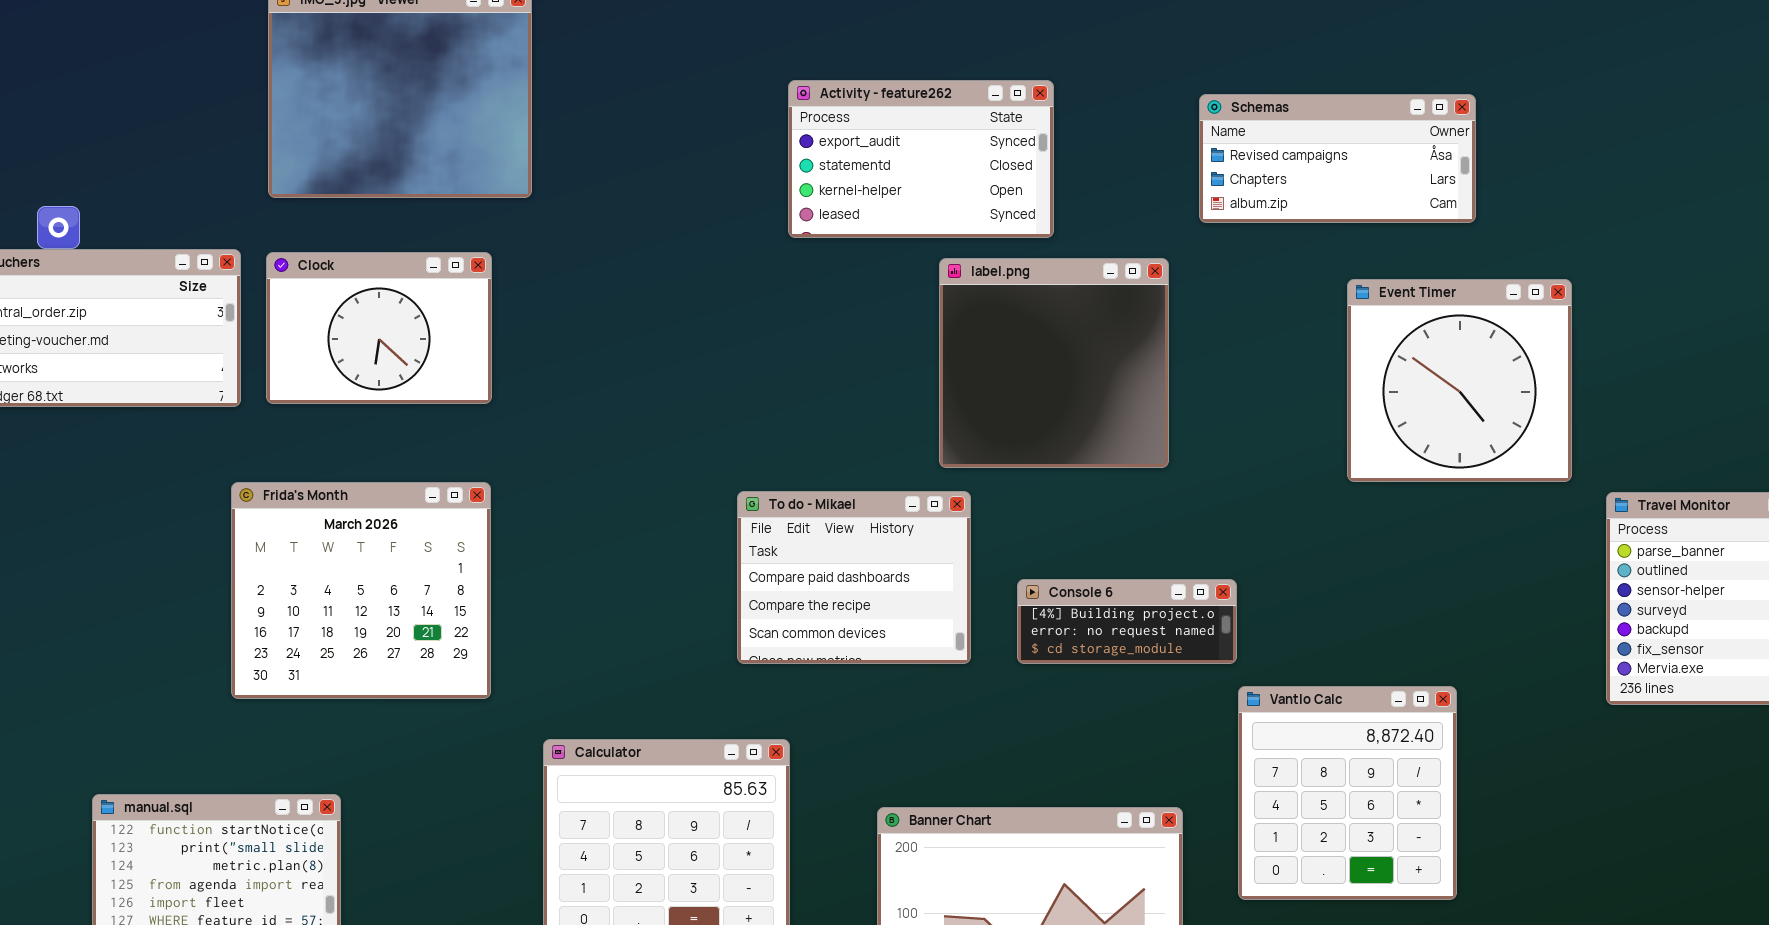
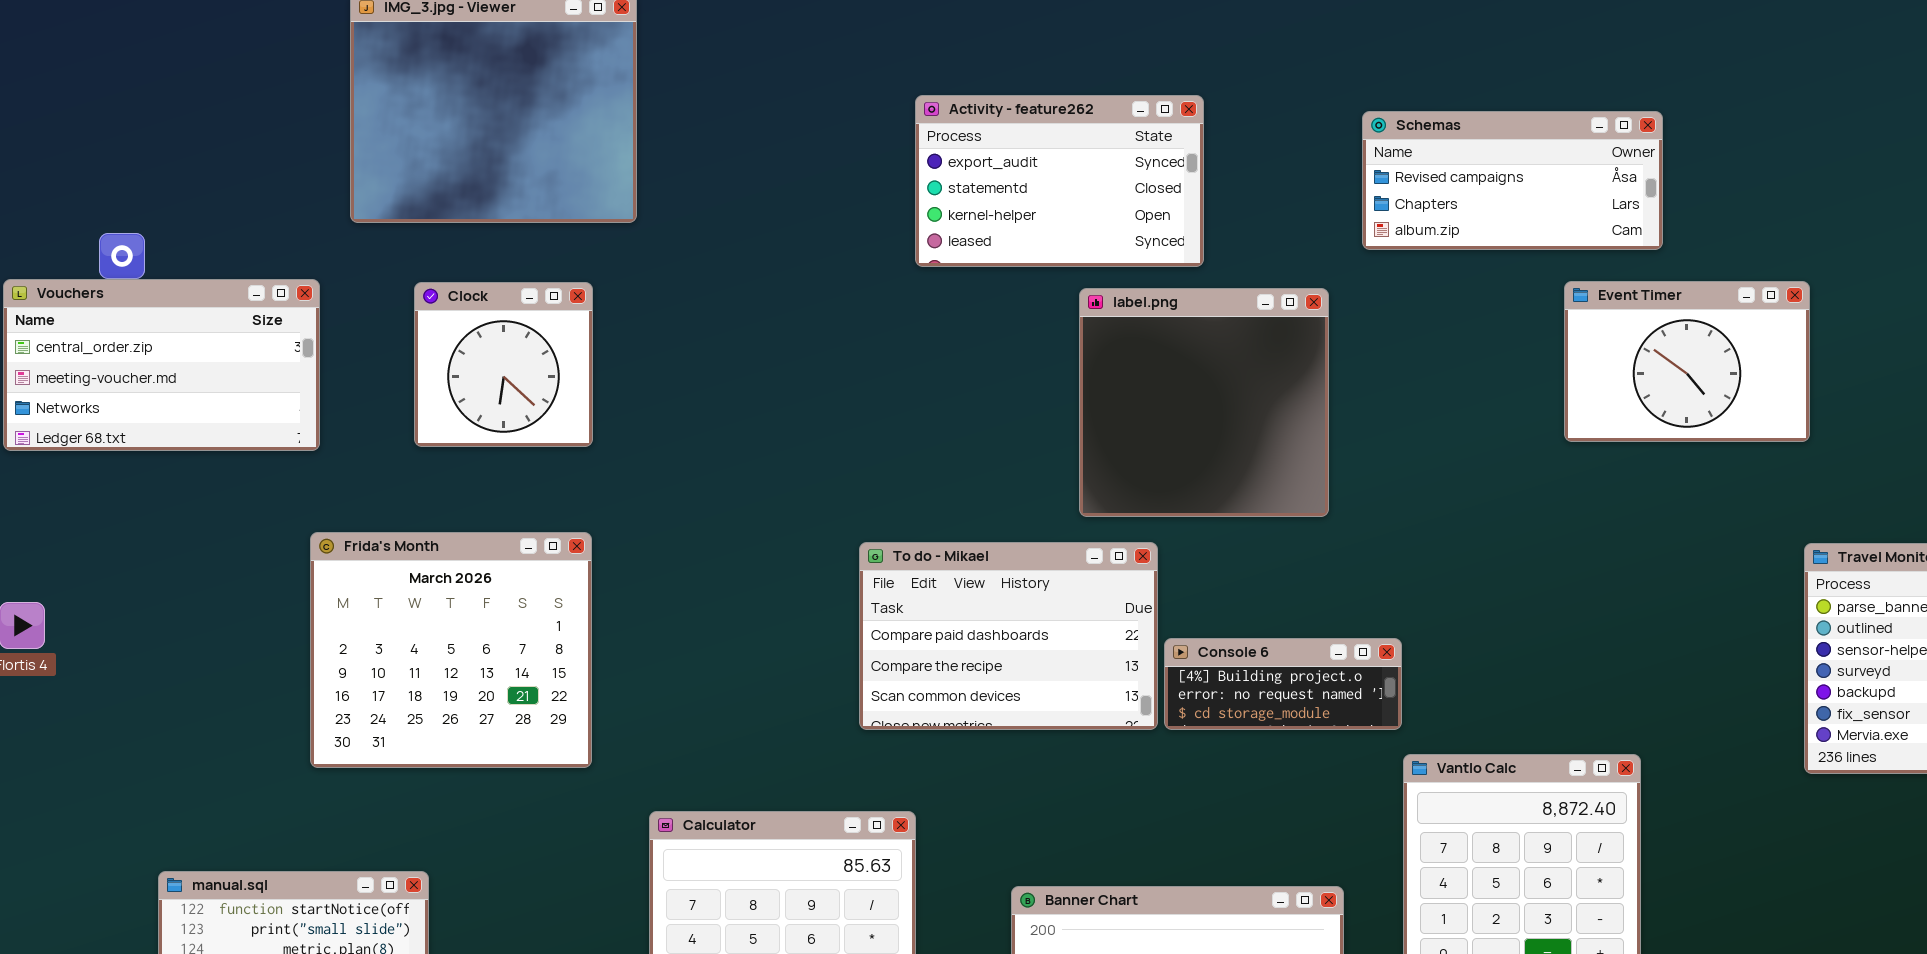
Clock: [266,252,492,404] -> [414,282,593,447], resized
Event Timer: [1347,279,1572,482] -> [1564,281,1810,442], moved, resized
To do - Mikael: [737,491,971,664] -> [859,542,1158,730], resized

